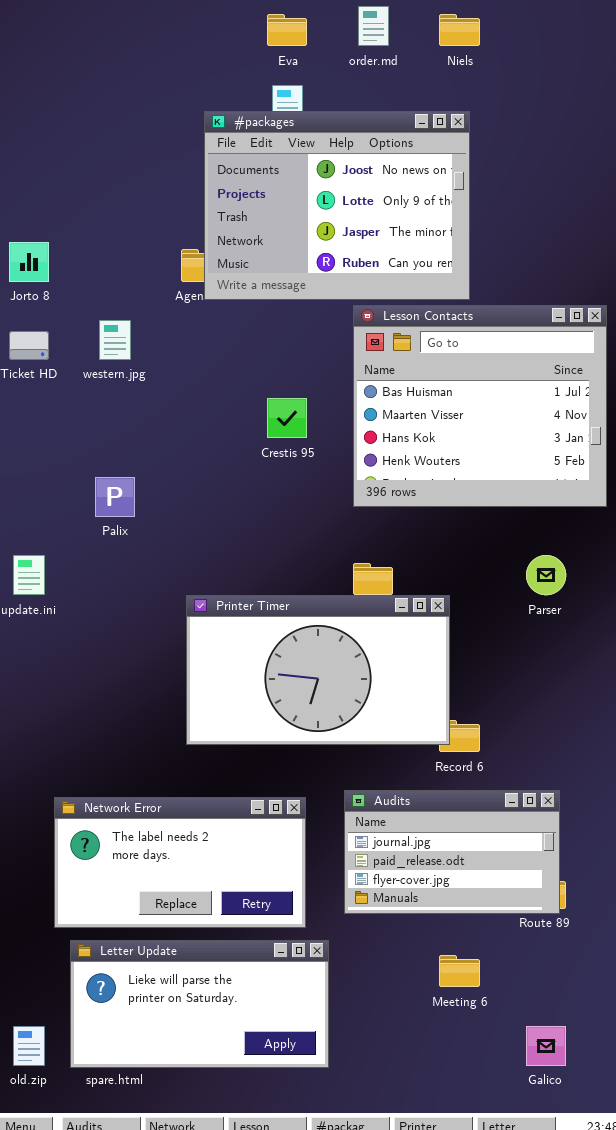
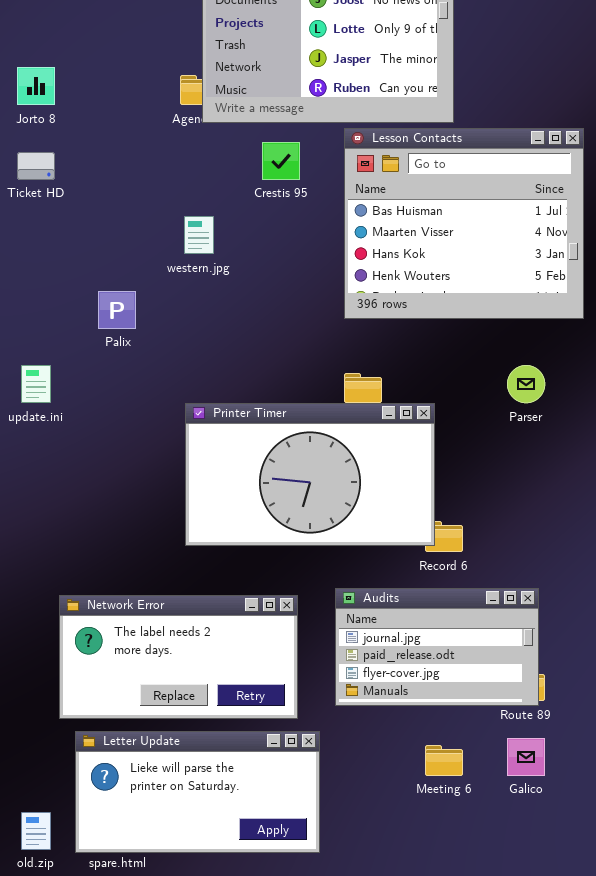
western.jpg: [99,320,131,360] -> [184,216,214,254], moved
Crestis 95: [267,398,307,438] -> [262,142,300,180], moved
Galico: [526,1026,566,1066] -> [507,738,545,776], moved

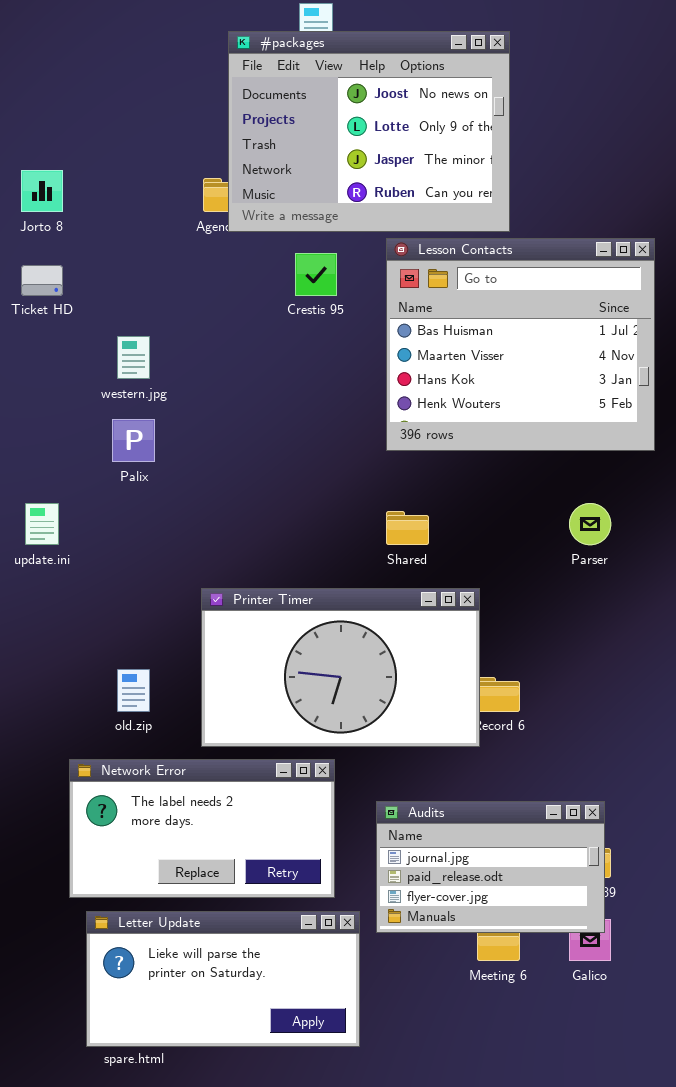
western.jpg: [184,216,214,254] -> [117,336,150,379], moved
Printer Timer: [185,403,435,546] -> [201,588,480,747], moved
Audits: [335,588,539,706] -> [376,801,605,933], moved
old.zip: [21,812,51,850] -> [117,669,150,712], moved

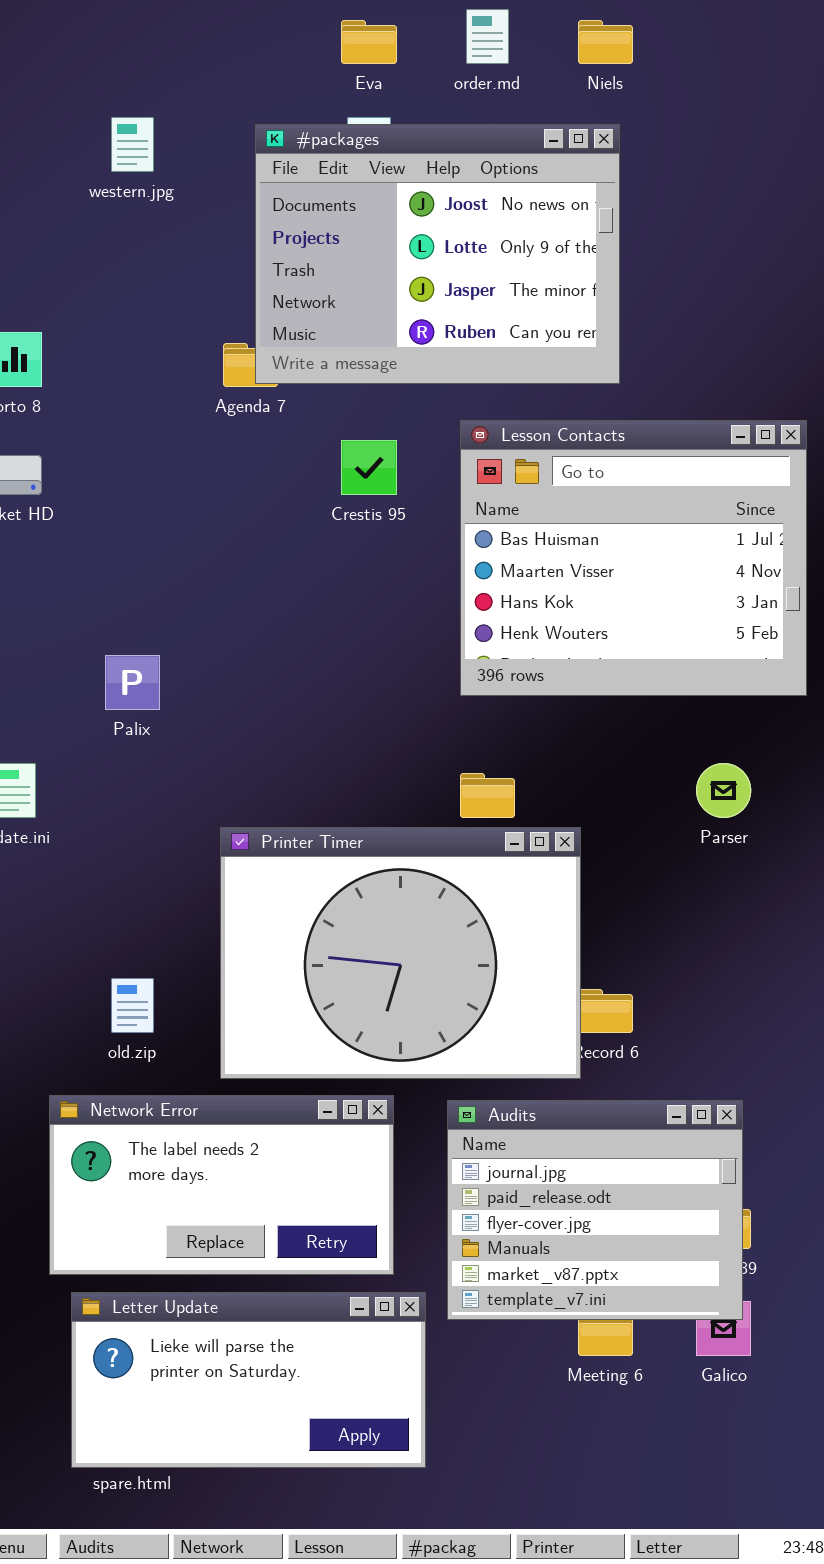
#packages: [228,31,510,232] -> [255,124,620,384], moved
western.jpg: [117,336,150,379] -> [111,117,154,172], moved
Printer Timer: [201,588,480,747] -> [220,827,581,1079], resized
Audits: [376,801,605,933] -> [447,1100,743,1320], resized

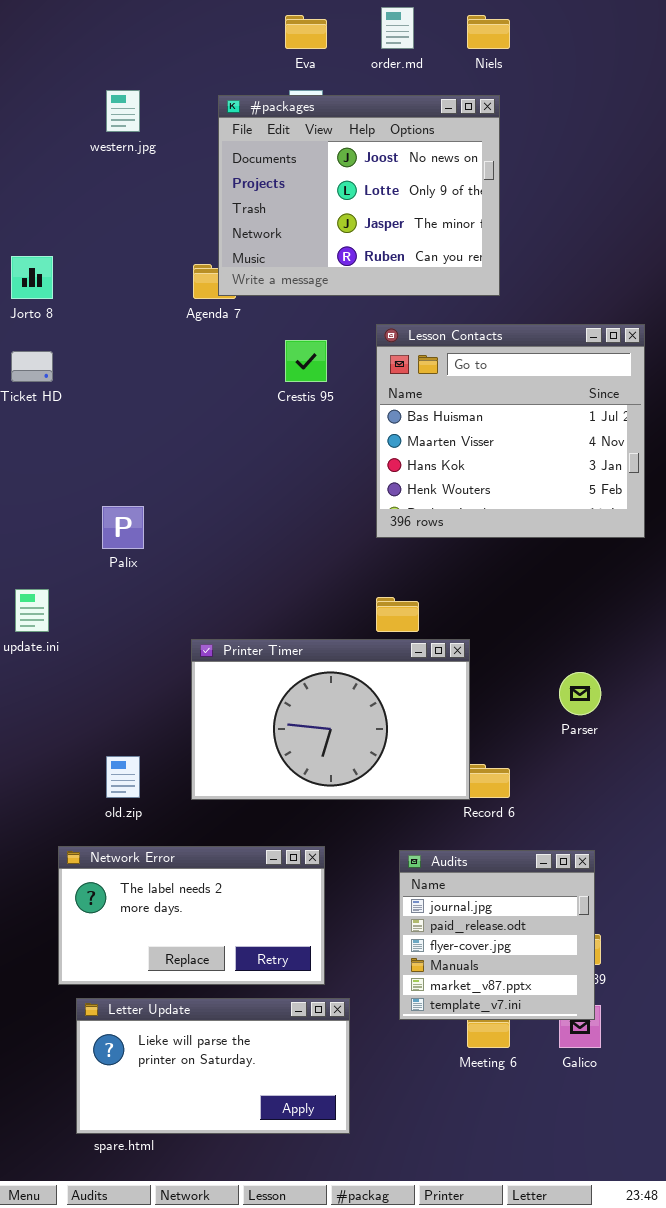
Parser: [696,763,751,818] -> [559,672,601,715], moved
Printer Timer: [220,827,581,1079] -> [191,639,470,800], resized
Audits: [447,1100,743,1320] -> [399,850,595,1020], resized

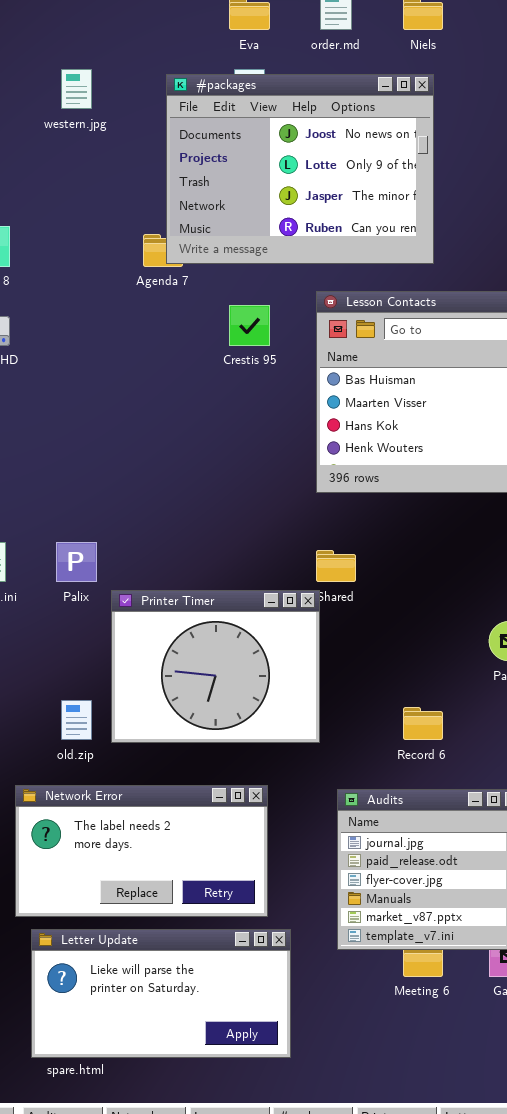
Palix: [102,506,144,549] -> [56,542,97,582], moved
Printer Timer: [191,639,470,800] -> [111,590,320,743], moved, resized

